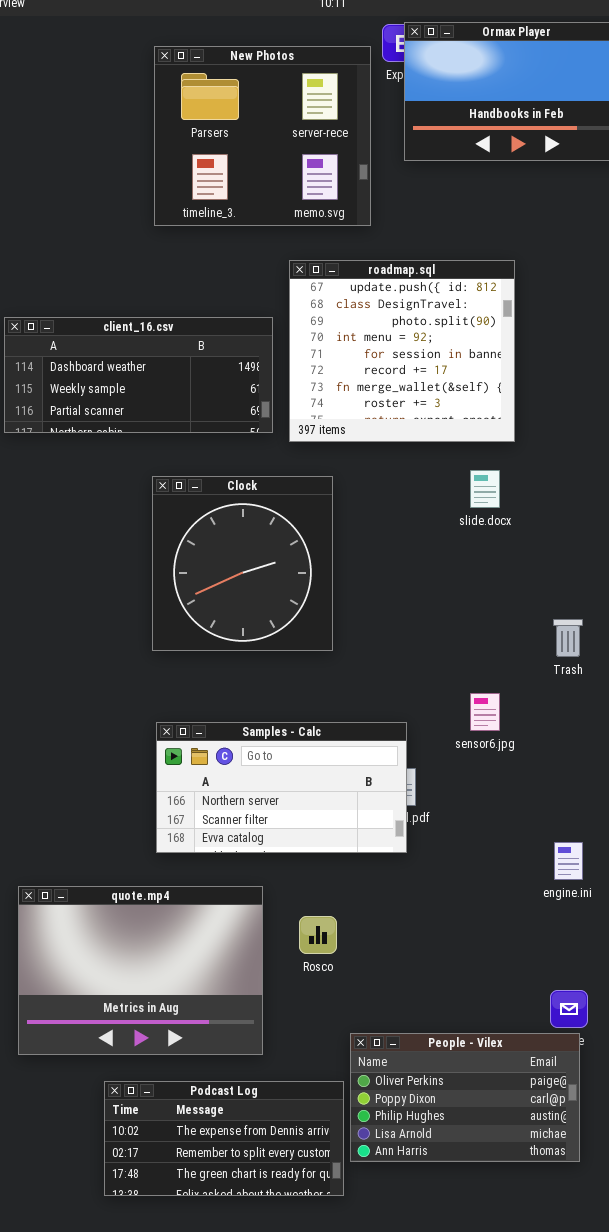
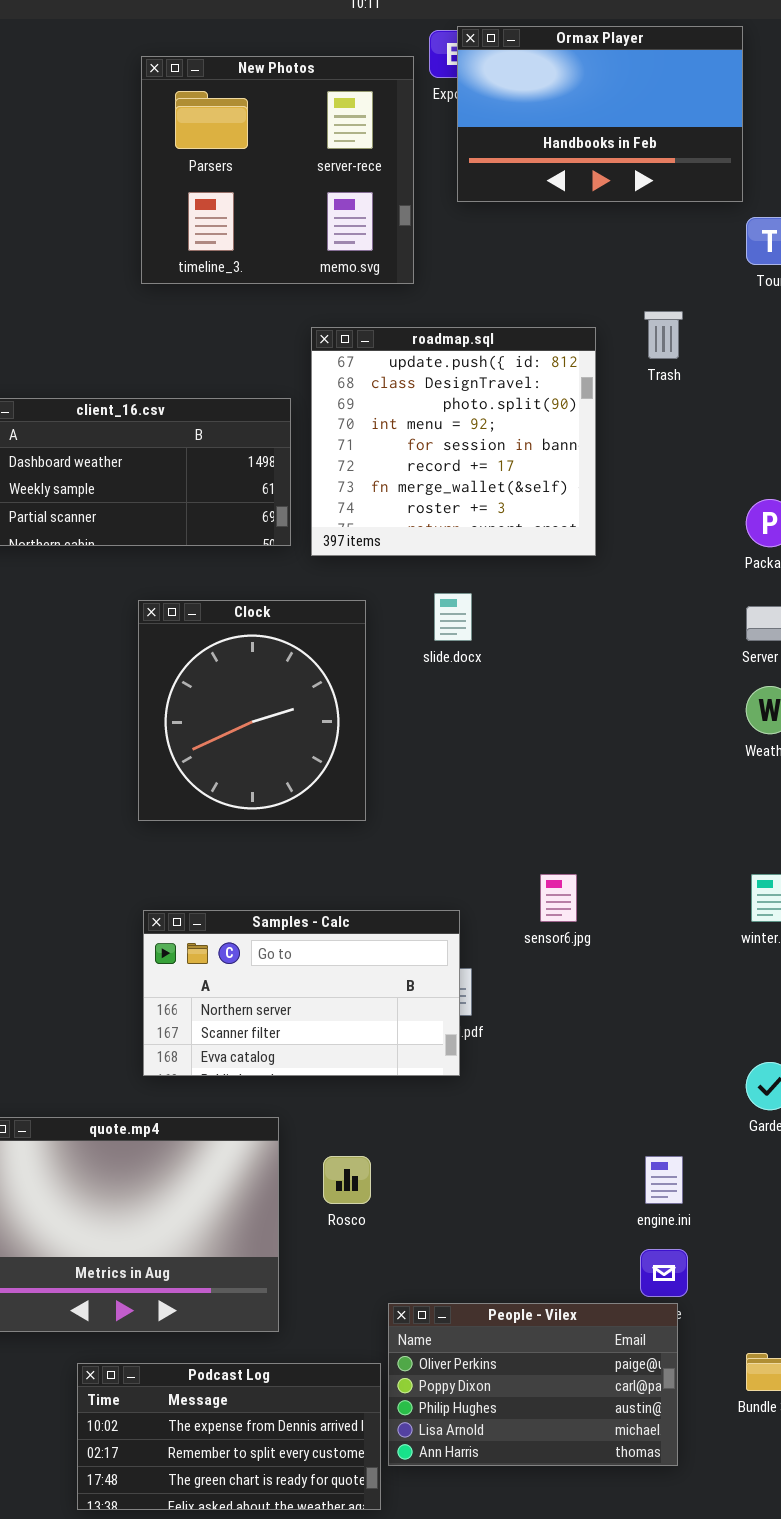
slide.docx: [470,470,500,508] -> [434,593,472,641], moved
Trash: [553,619,583,657] -> [644,311,683,359], moved
engine.ini: [554,842,583,880] -> [645,1156,683,1204], moved

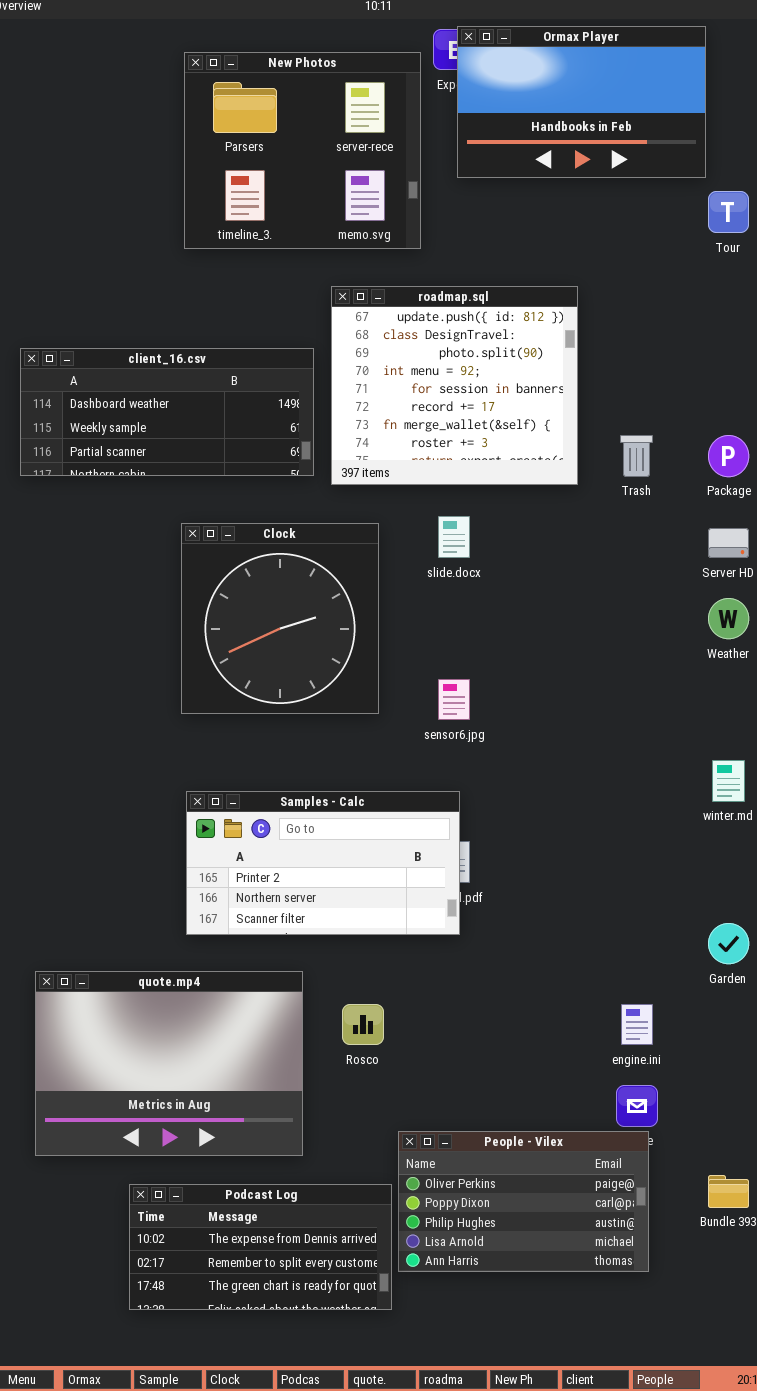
Trash: [644,311,683,359] -> [620,435,653,477], moved
sensor6.jpg: [540,874,577,922] -> [438,679,470,720], moved
Samples - Calc: [143,910,460,1076] -> [186,791,460,935], scrolled up 1 row

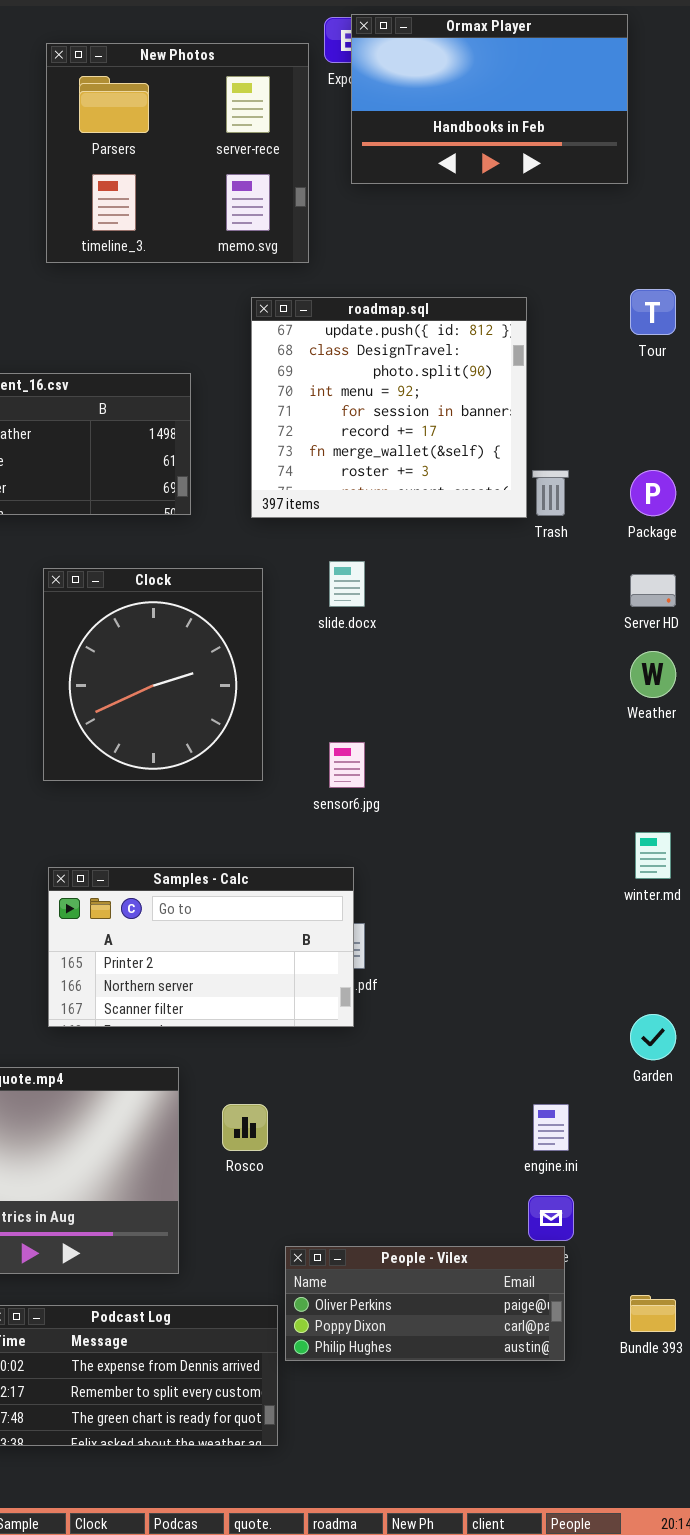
Tour: [708,191,749,233] -> [630,289,676,335], moved
roadmap.sql: [331,286,578,485] -> [251,297,527,518], moved
People - Vilex: [398,1131,649,1272] -> [285,1246,565,1361], resized

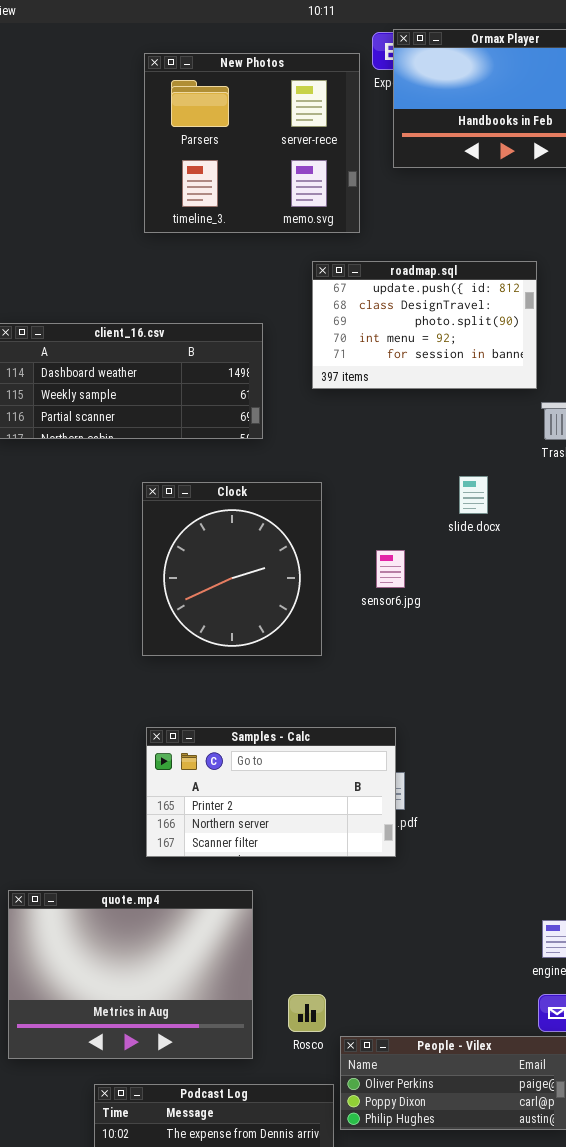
roadmap.sql: [251,297,527,518] -> [312,261,537,389], resized
slide.docx: [329,561,365,607] -> [459,476,488,514], moved
sensor6.jpg: [329,742,365,788] -> [376,550,405,588], moved
Rosco: [222,1104,268,1151] -> [288,994,326,1032], moved

